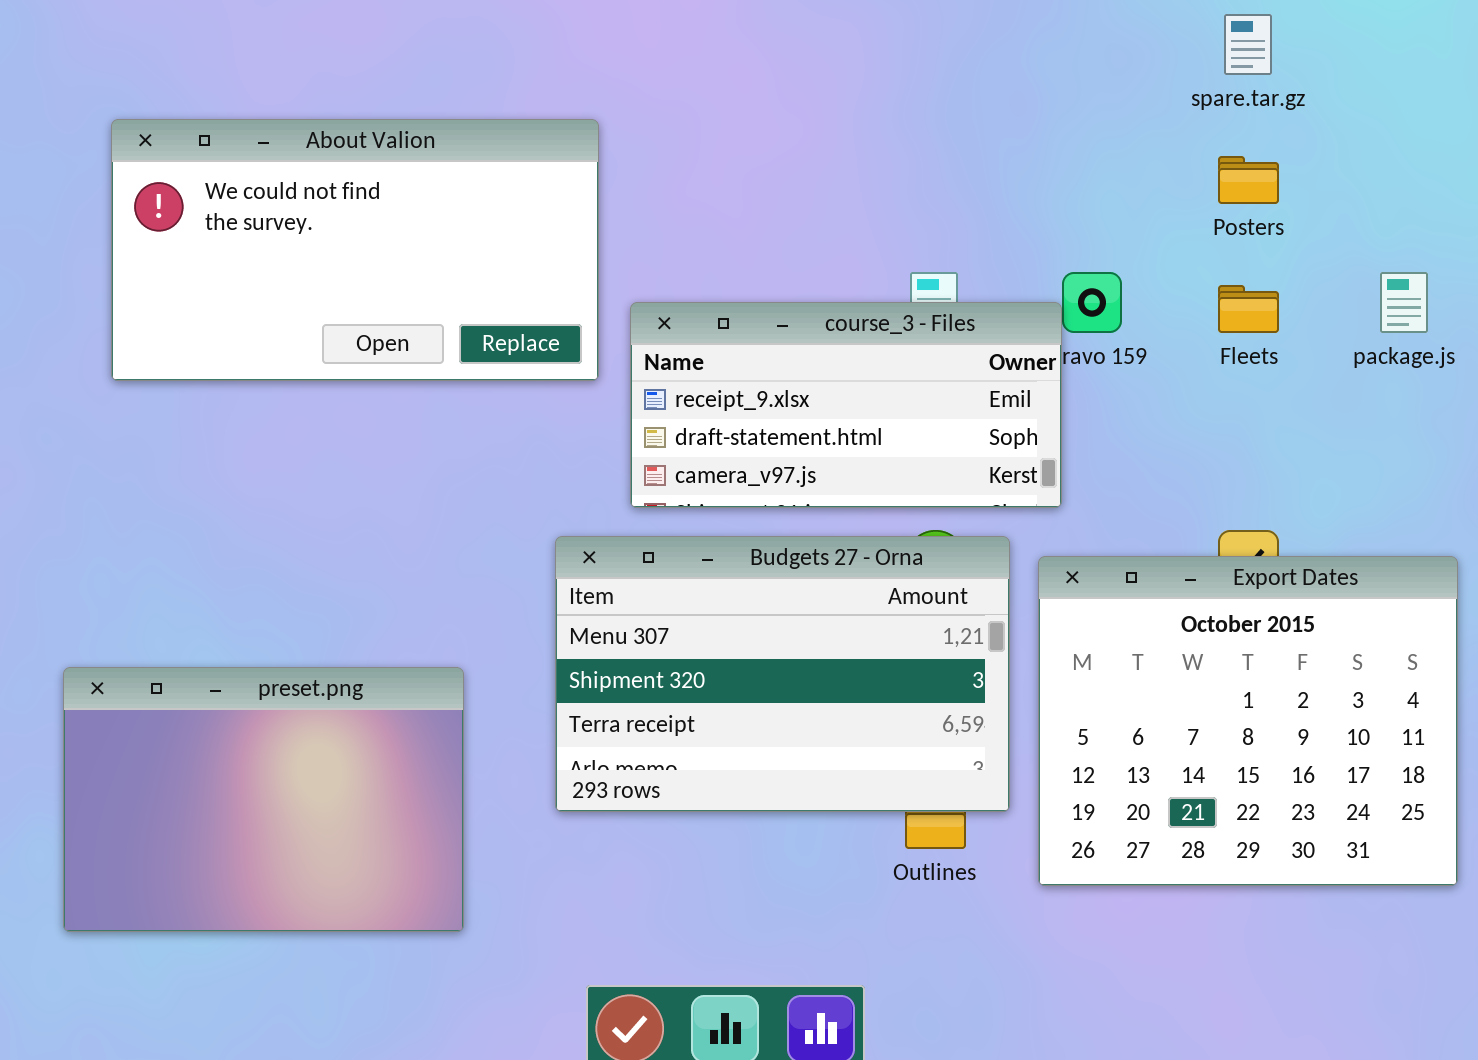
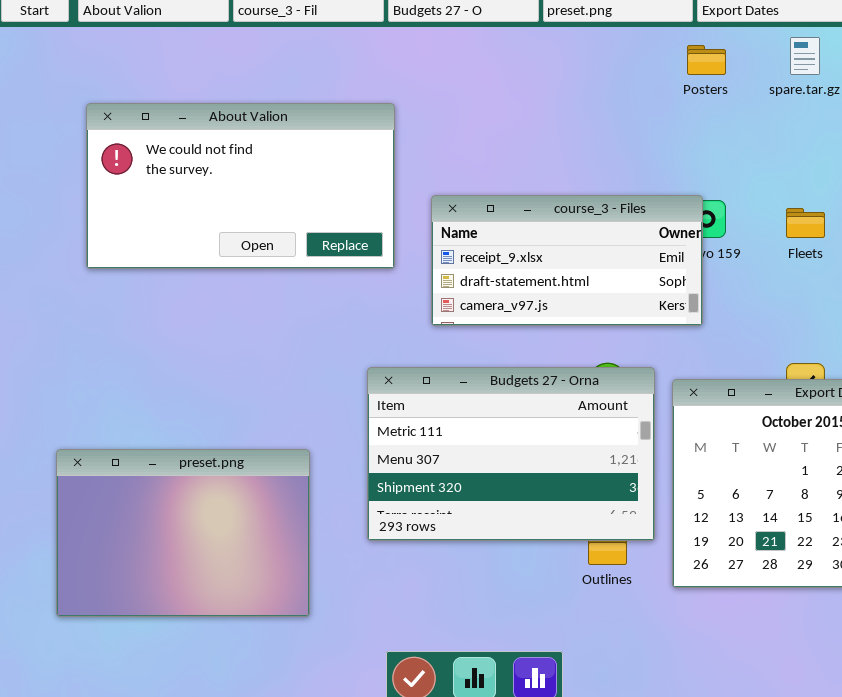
Posters: [1218,156,1279,204] -> [687,45,726,75], moved
course_3 - Files: [630,302,1062,508] -> [431,195,703,326], moved
Budgets 27 - Orna: [555,536,1010,812] -> [367,367,655,541], scrolled up 1 row

